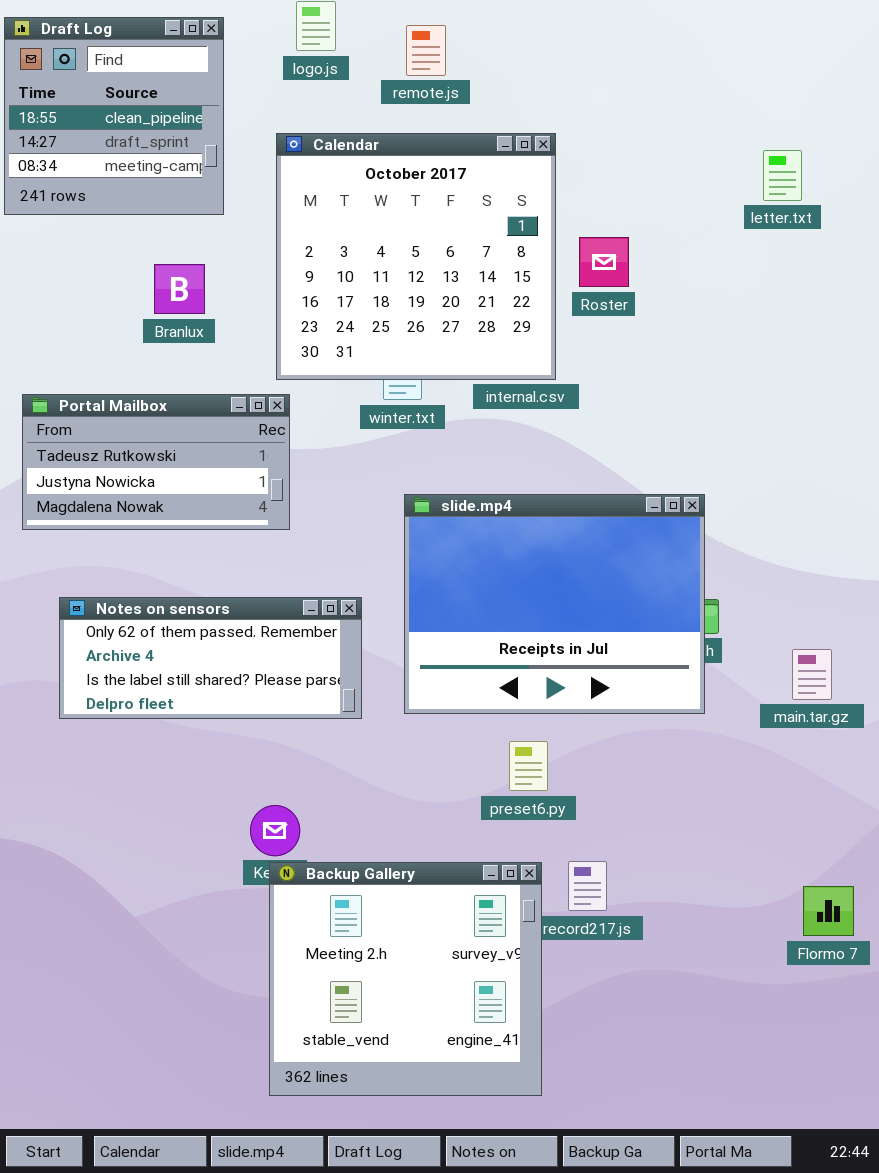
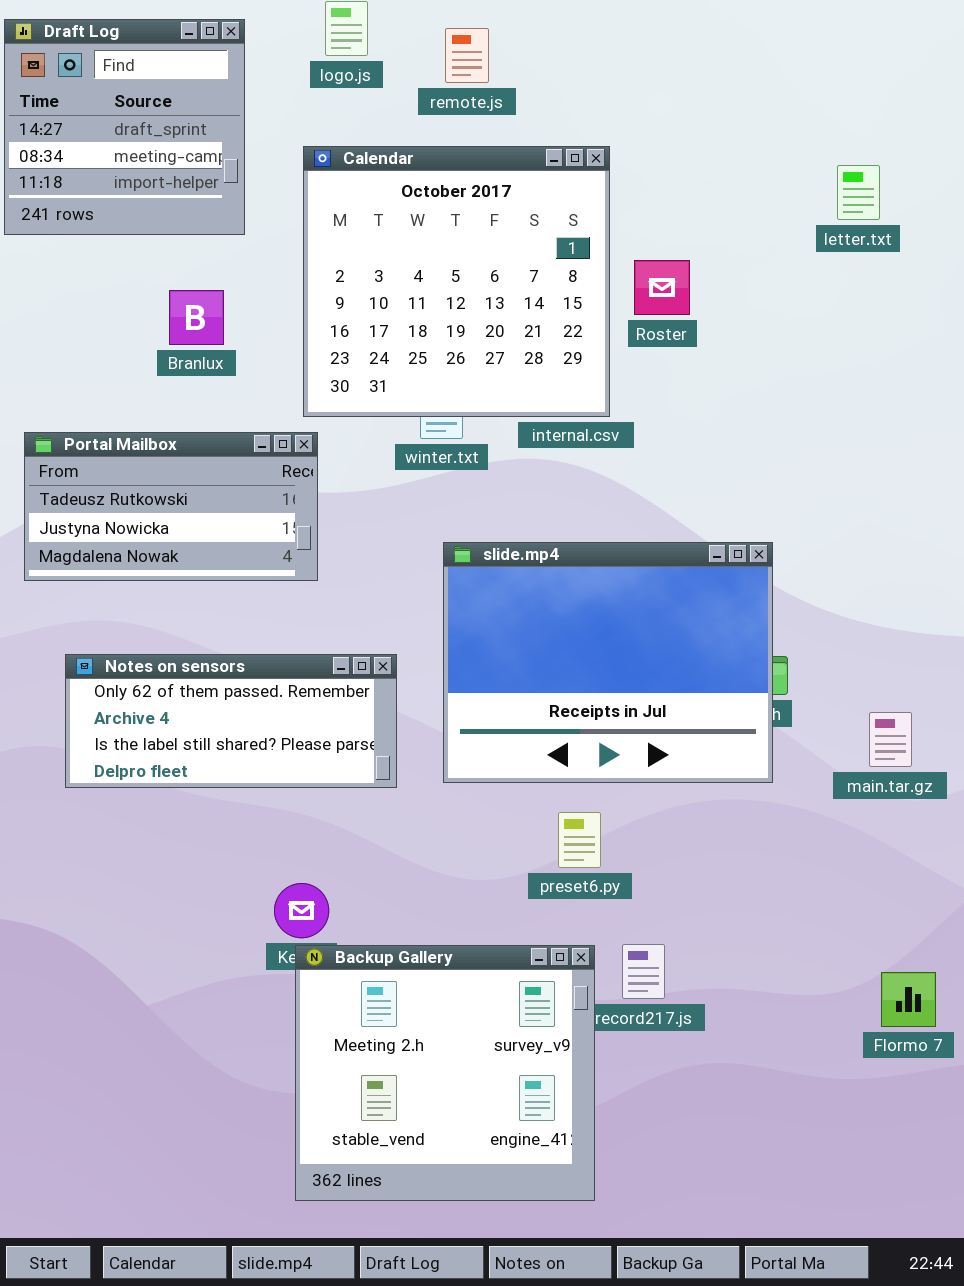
Draft Log: [4,17,224,215] -> [4,19,245,235], scrolled down 1 row

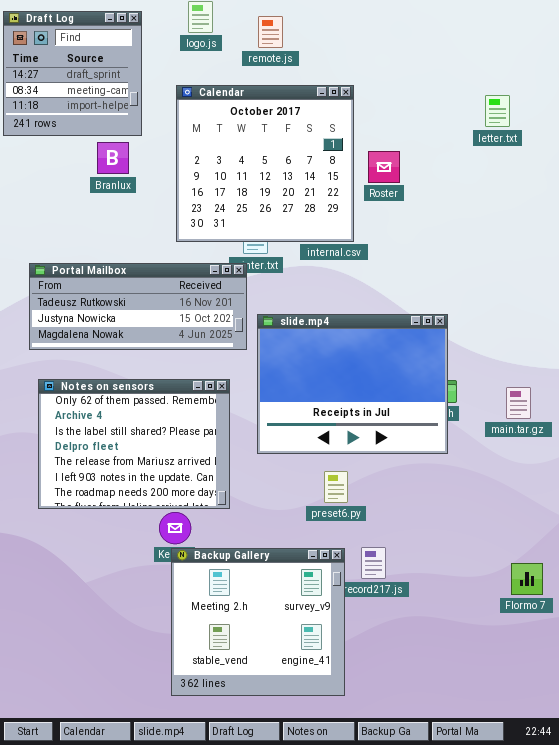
Branlux: [169,290,224,345] -> [97,142,129,174], moved
Portal Mailbox: [24,432,318,581] -> [29,263,247,350], moved, resized
Notes on sensors: [65,654,397,788] -> [38,379,230,509], resized
main.tar.gz: [869,712,912,767] -> [506,387,531,419], moved

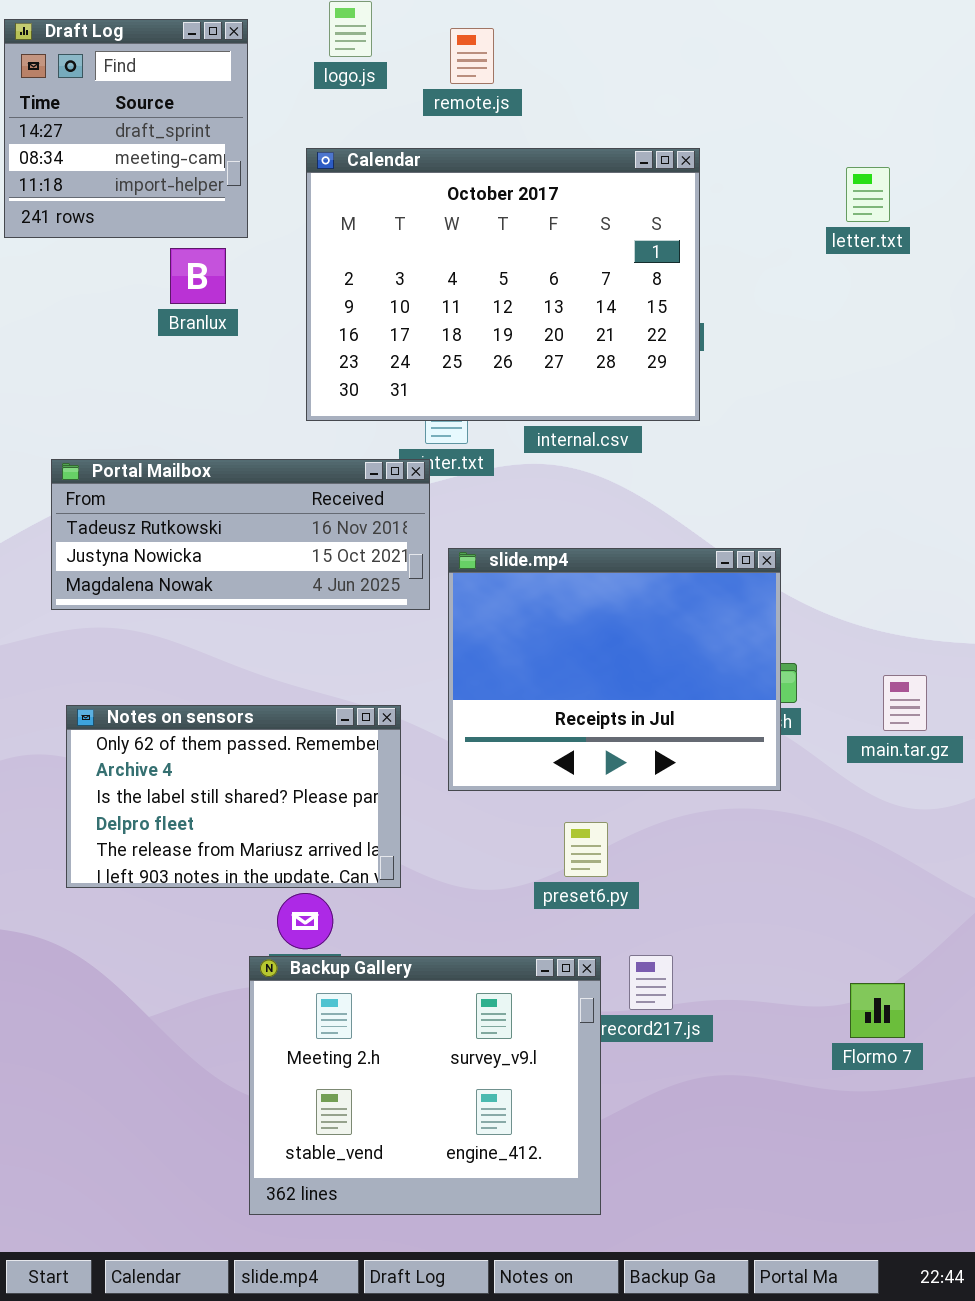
Calendar: [176,85,354,242] -> [306,148,700,421], resized
Notes on sensors: [38,379,230,509] -> [66,705,401,888], resized
Backup Gallery: [171,548,345,696] -> [249,956,601,1215], resized
Flormo 7: [511,563,543,595] -> [850,983,905,1038], moved

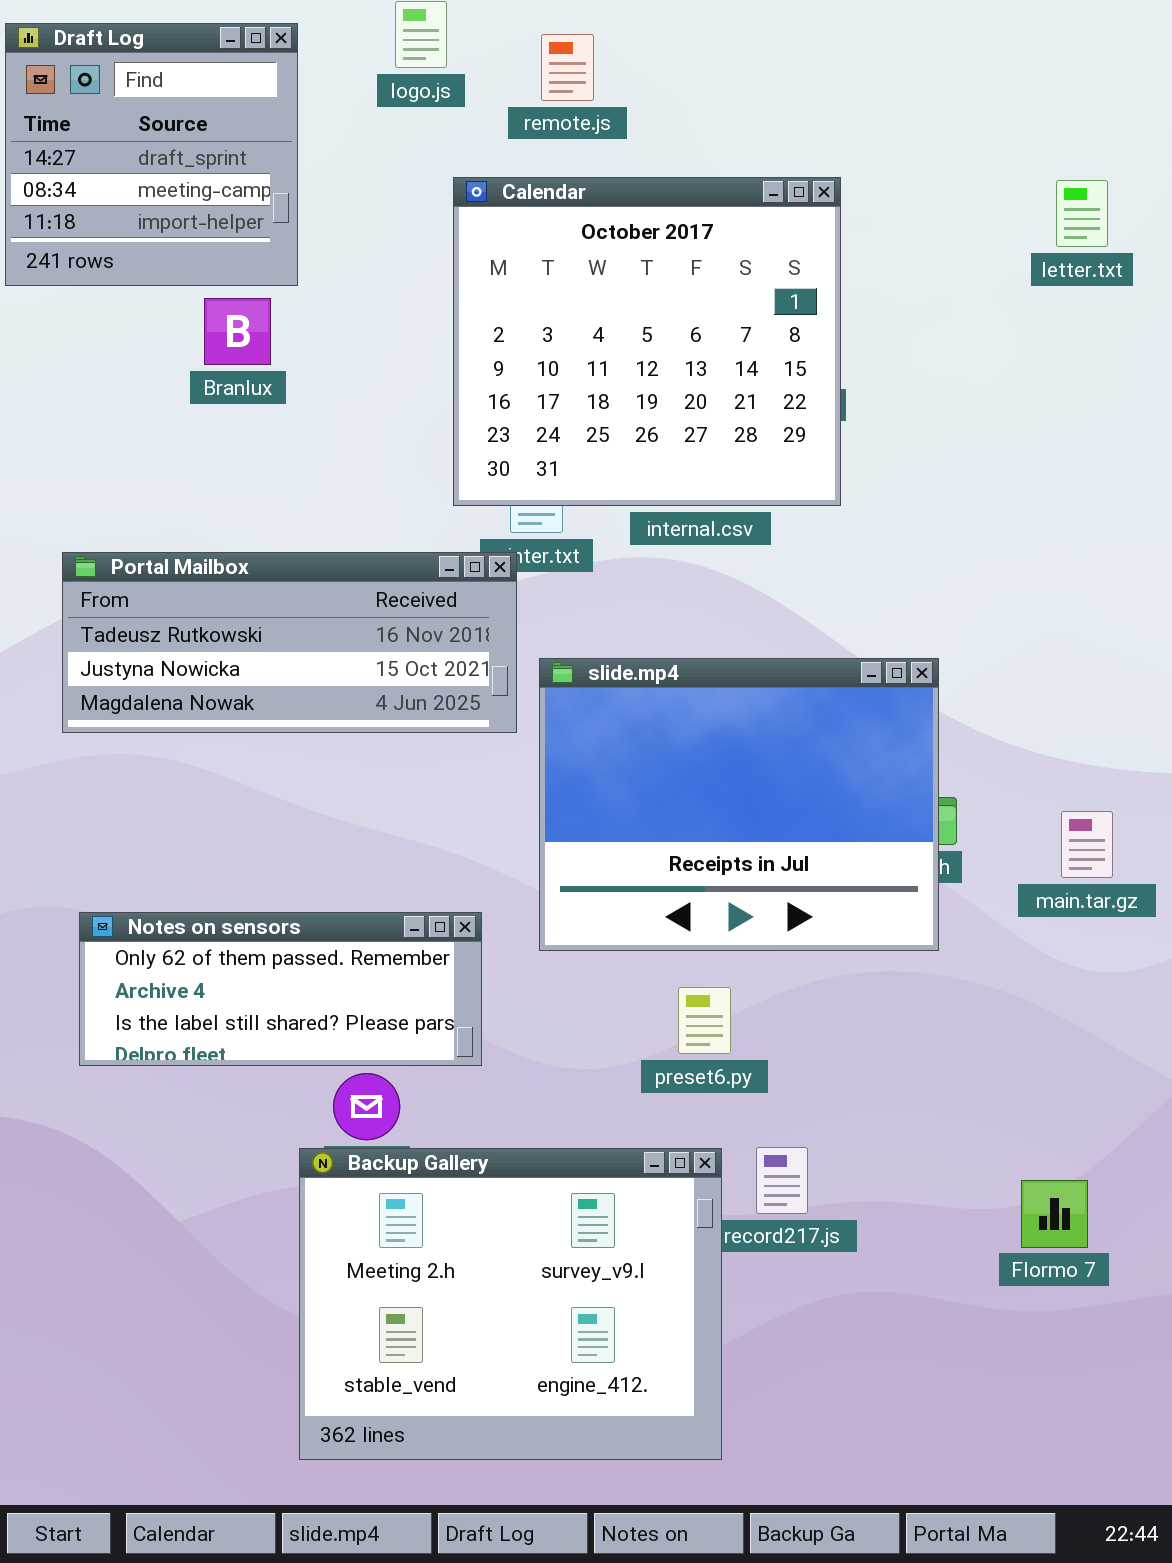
Calendar: [306,148,700,421] -> [453,177,841,506], resized
letter.txt: [846,167,890,222] -> [1056,180,1108,247], moved
Notes on sensors: [66,705,401,888] -> [79,912,482,1066], resized

